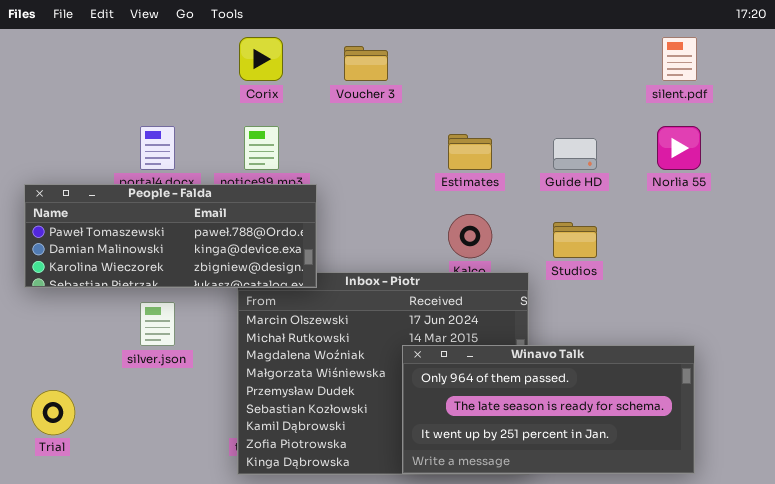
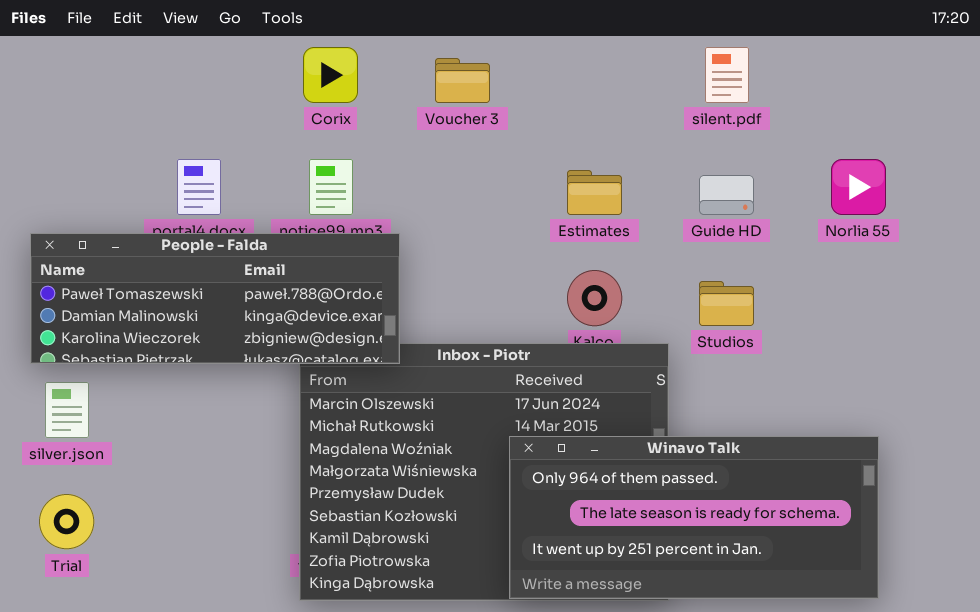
silent.pdf: [662,37,697,81] -> [705,47,749,103], moved
silver.json: [140,302,175,346] -> [45,382,89,438], moved

